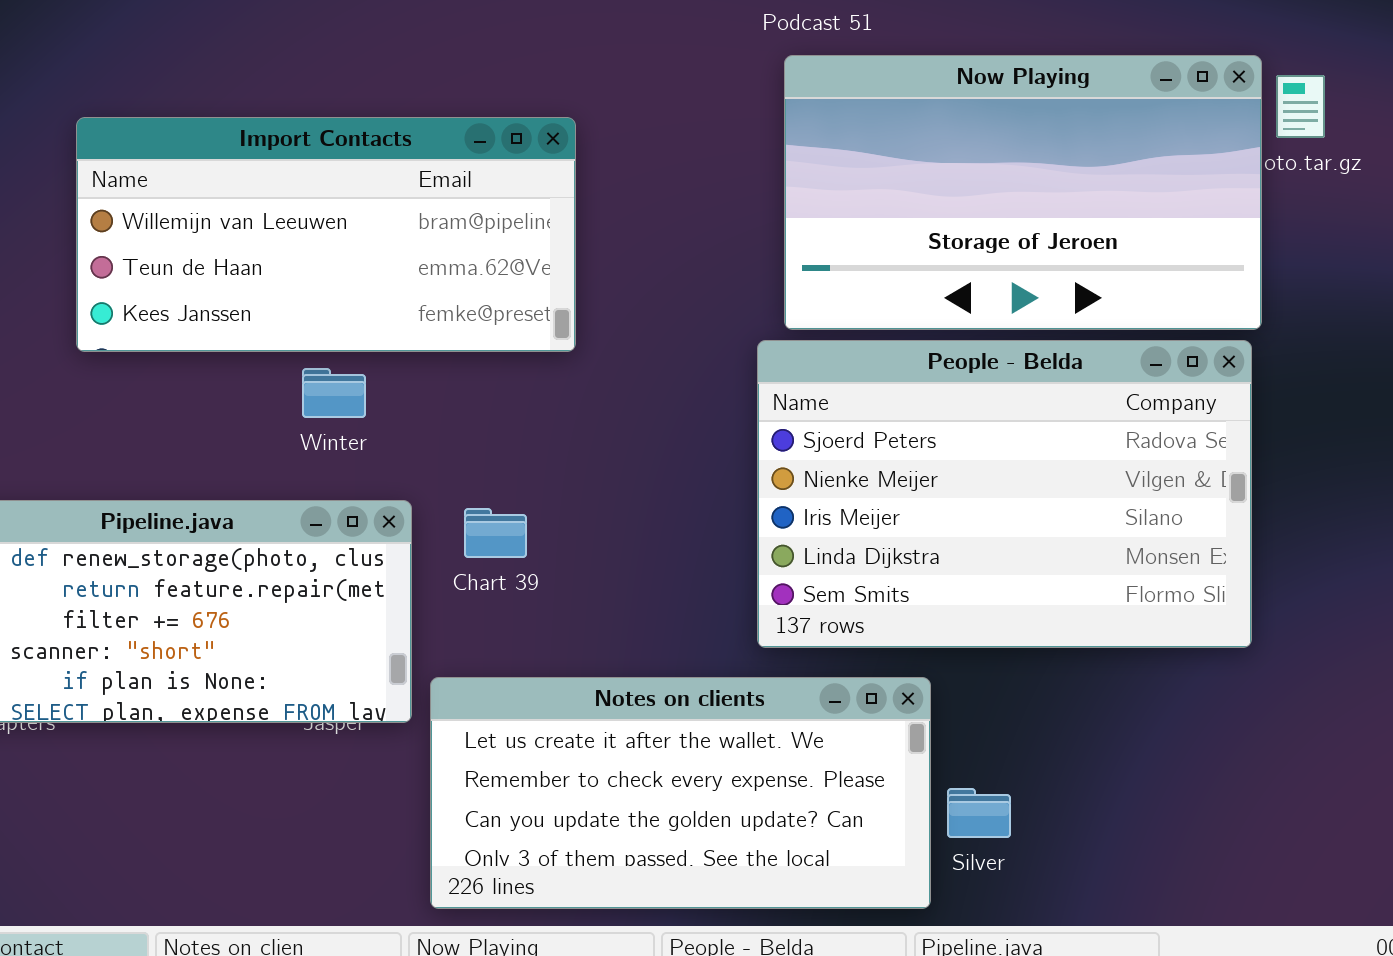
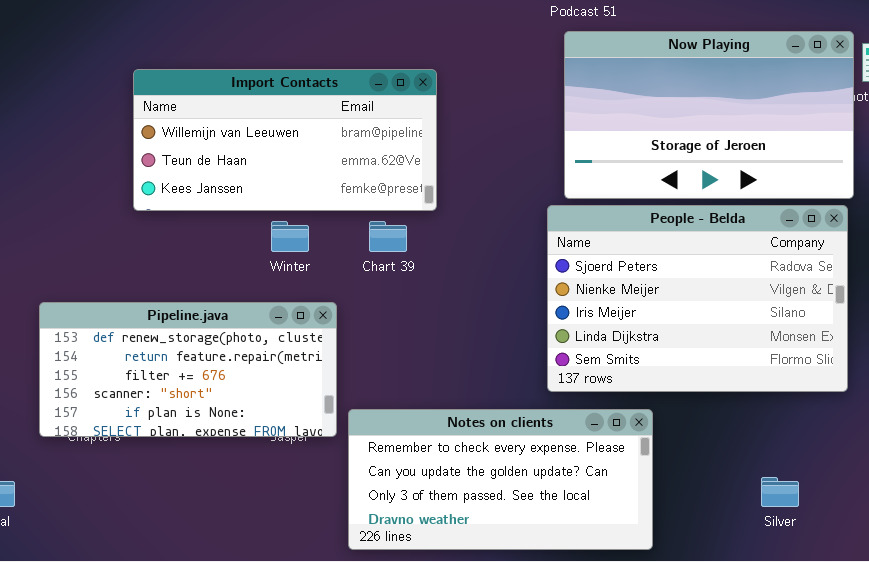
Chart 39: [464,508,527,558] -> [369,221,407,252], moved
Notes on clients: [430,677,931,909] -> [348,409,653,550], scrolled down 1 row
Silver: [947,788,1011,838] -> [761,477,799,507], moved

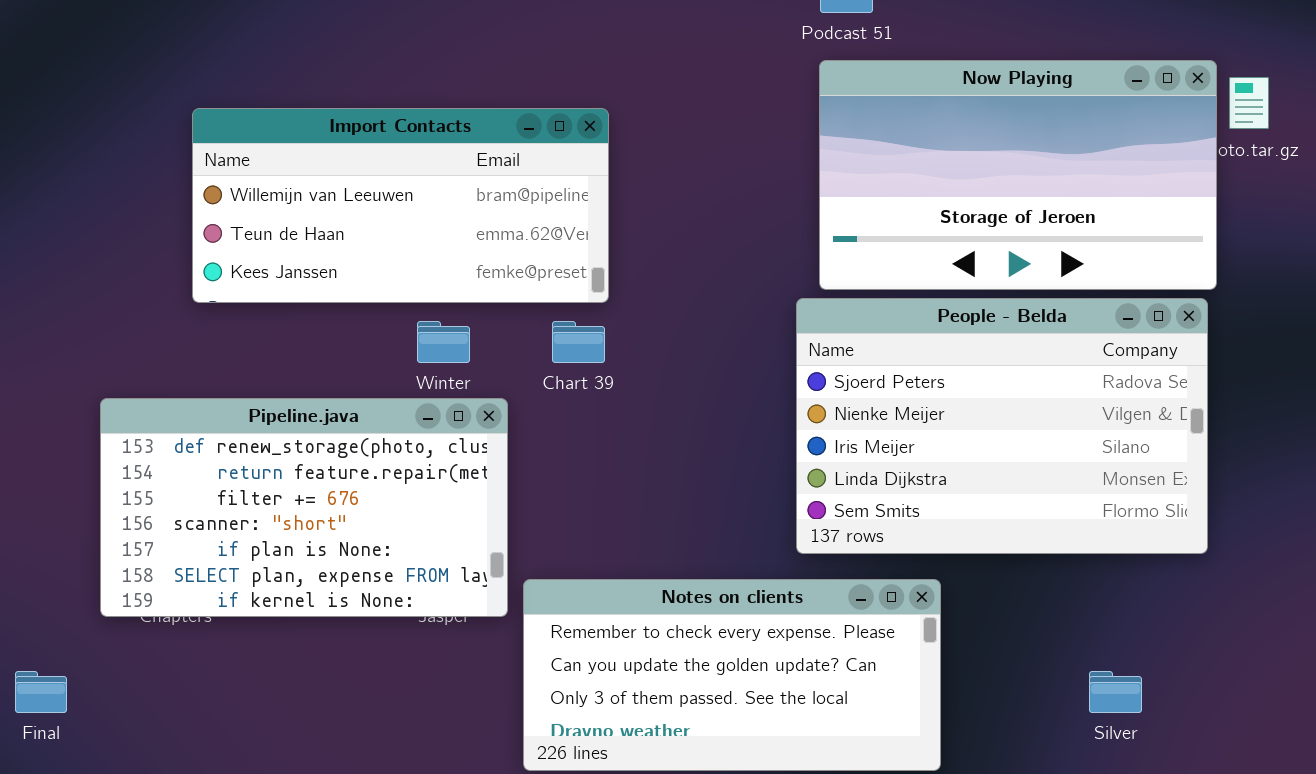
Import Contacts: [133,69,437,211] -> [192,108,609,303], moved
Pipeline.java: [39,302,337,437] -> [100,398,508,617], resized

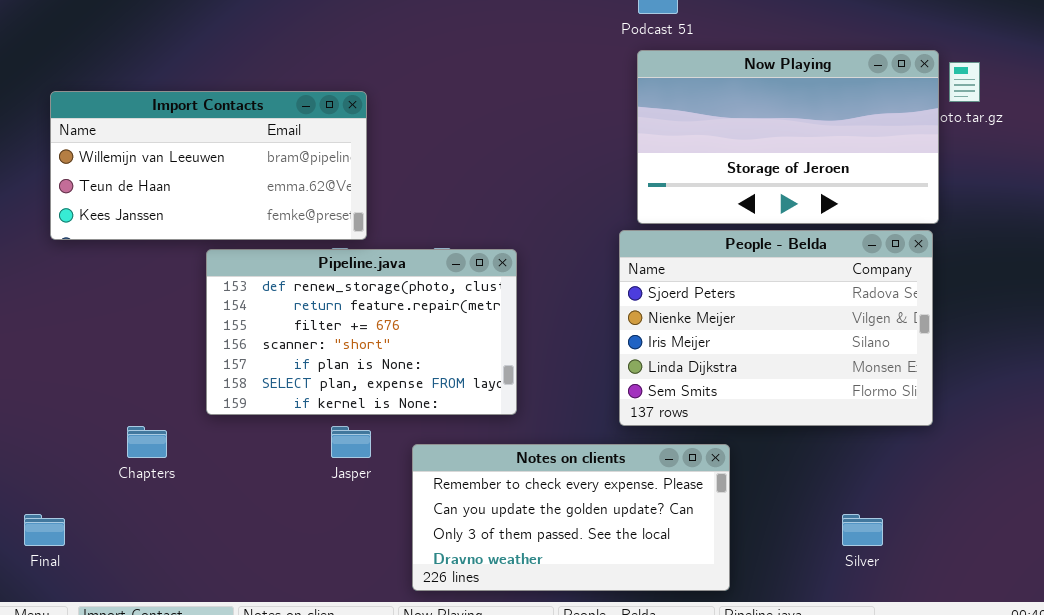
Import Contacts: [192,108,609,303] -> [50,91,367,240], moved
Pipeline.java: [100,398,508,617] -> [206,249,517,415], moved

